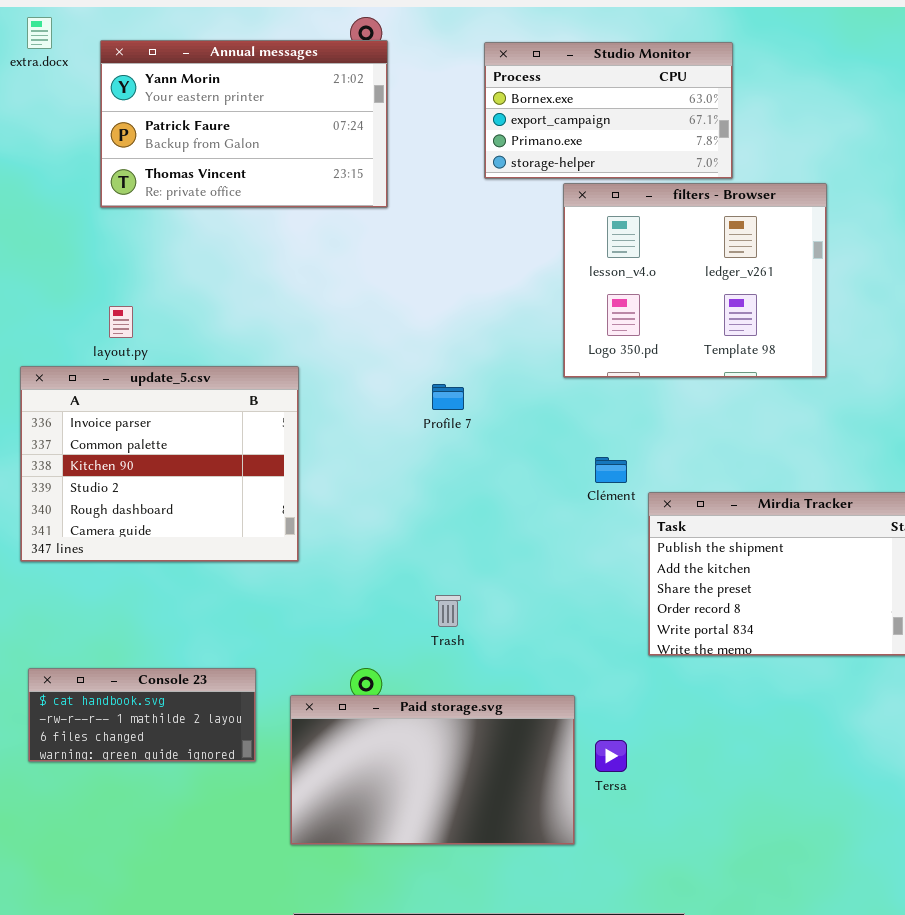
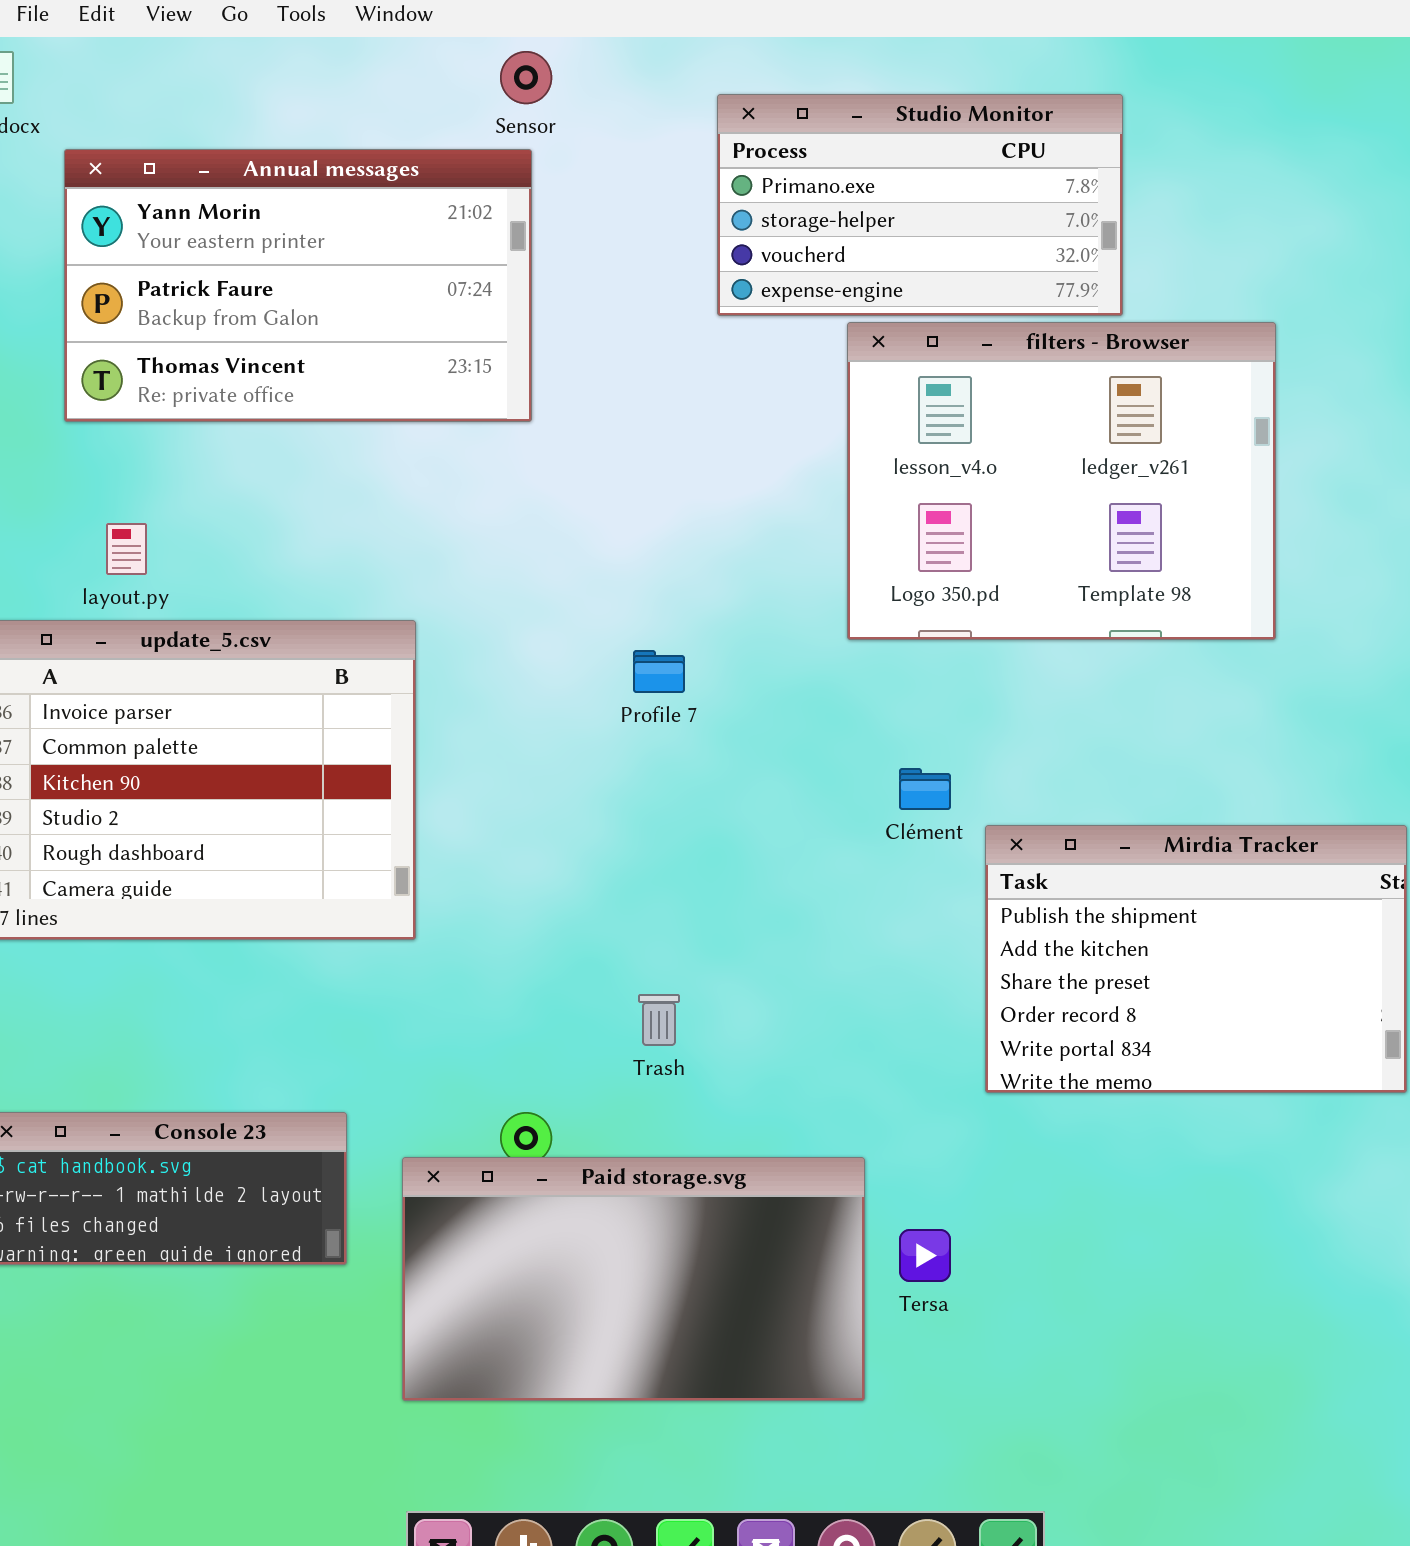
Annual messages: [100,40,388,208] -> [64,149,532,422], moved
Studio Monitor: [484,42,733,179] -> [717,94,1123,316], scrolled down 2 rows

